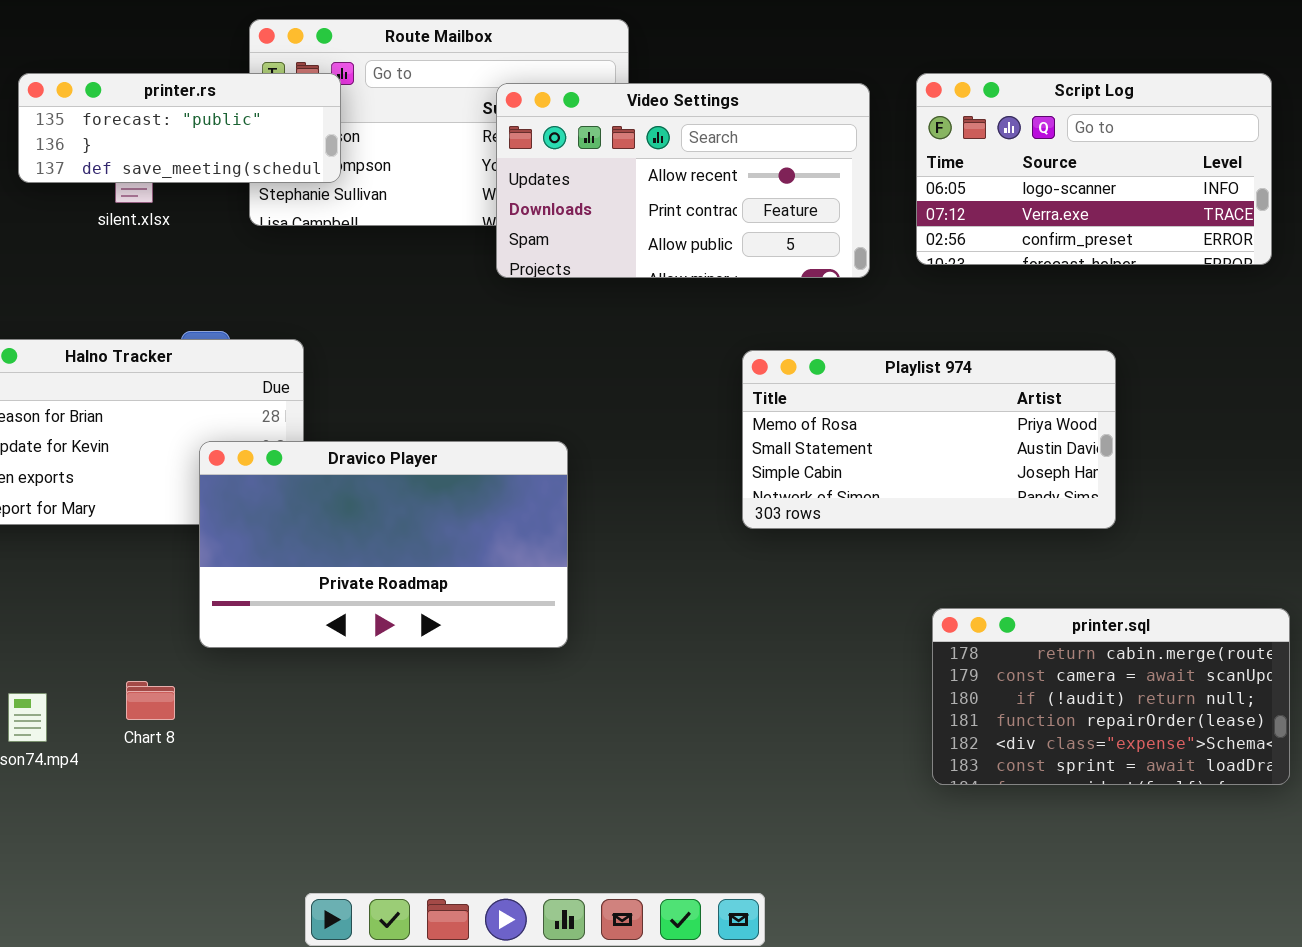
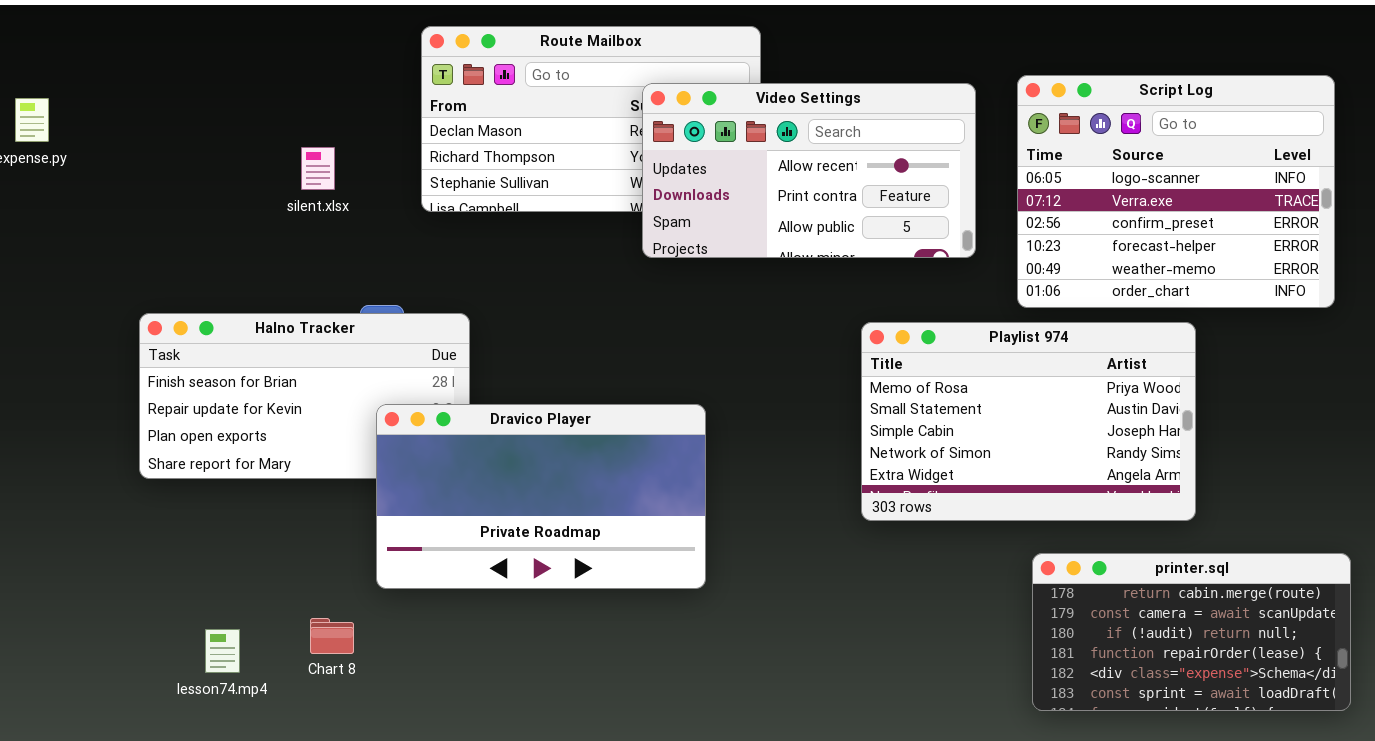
printer.rs: [18,73,341,183] -> none, closed
Script Log: [916,73,1272,265] -> [1017,75,1335,308], resized
Playlist 974: [742,350,1116,529] -> [861,322,1196,521], resized

